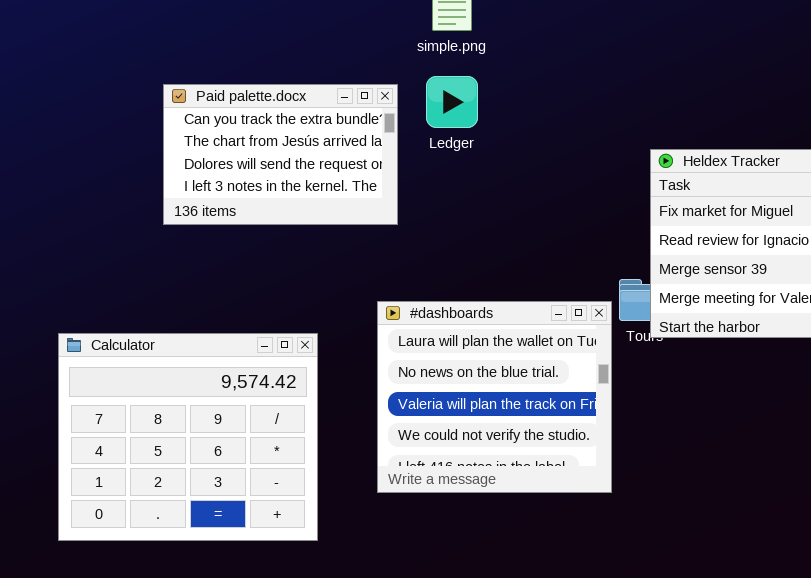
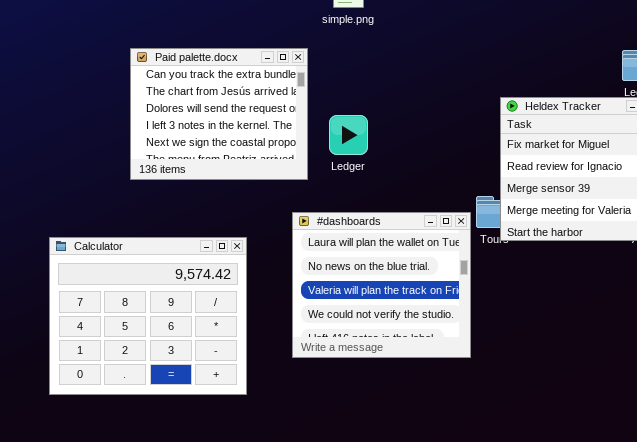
Ledger: [426,76,478,128] -> [329,115,368,155], moved
Paid palette.docx: [163,84,398,225] -> [130,48,308,180], resized

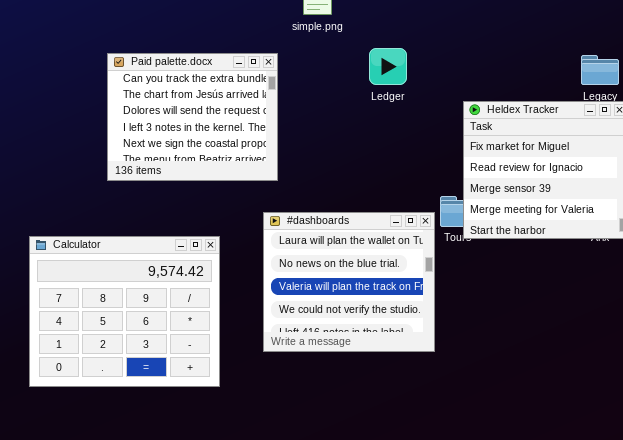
Ledger: [329,115,368,155] -> [369,48,407,85], moved

